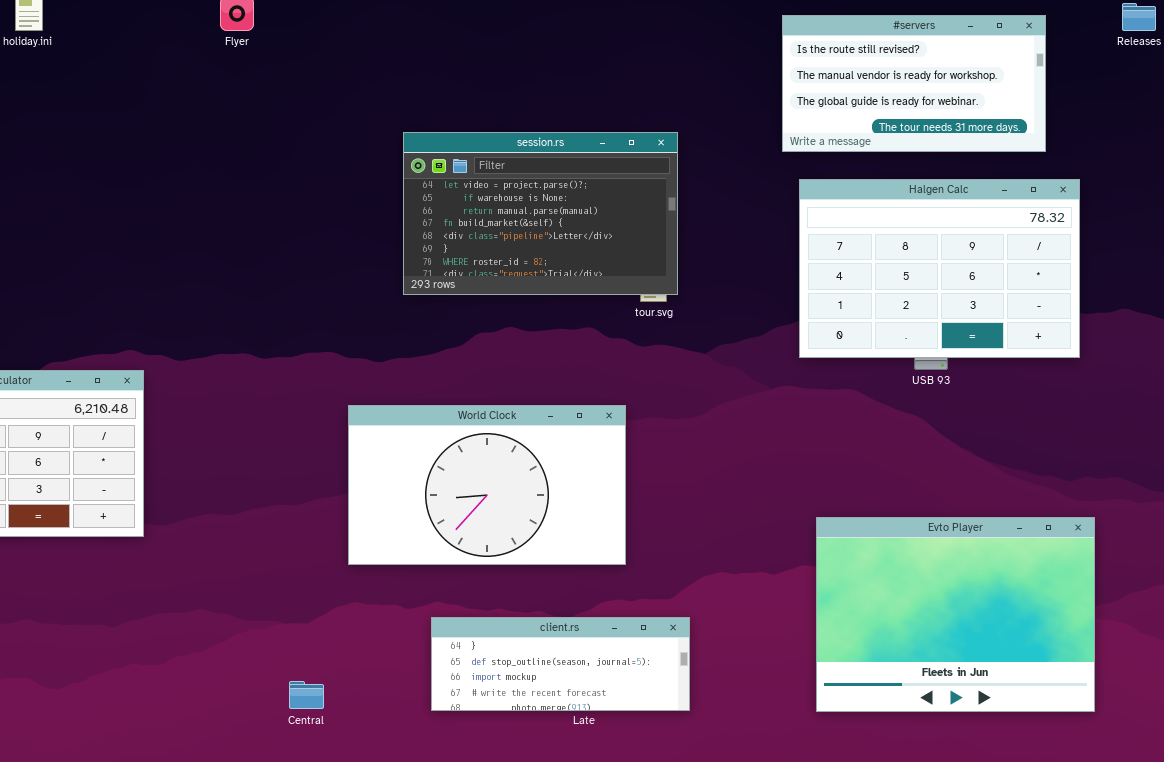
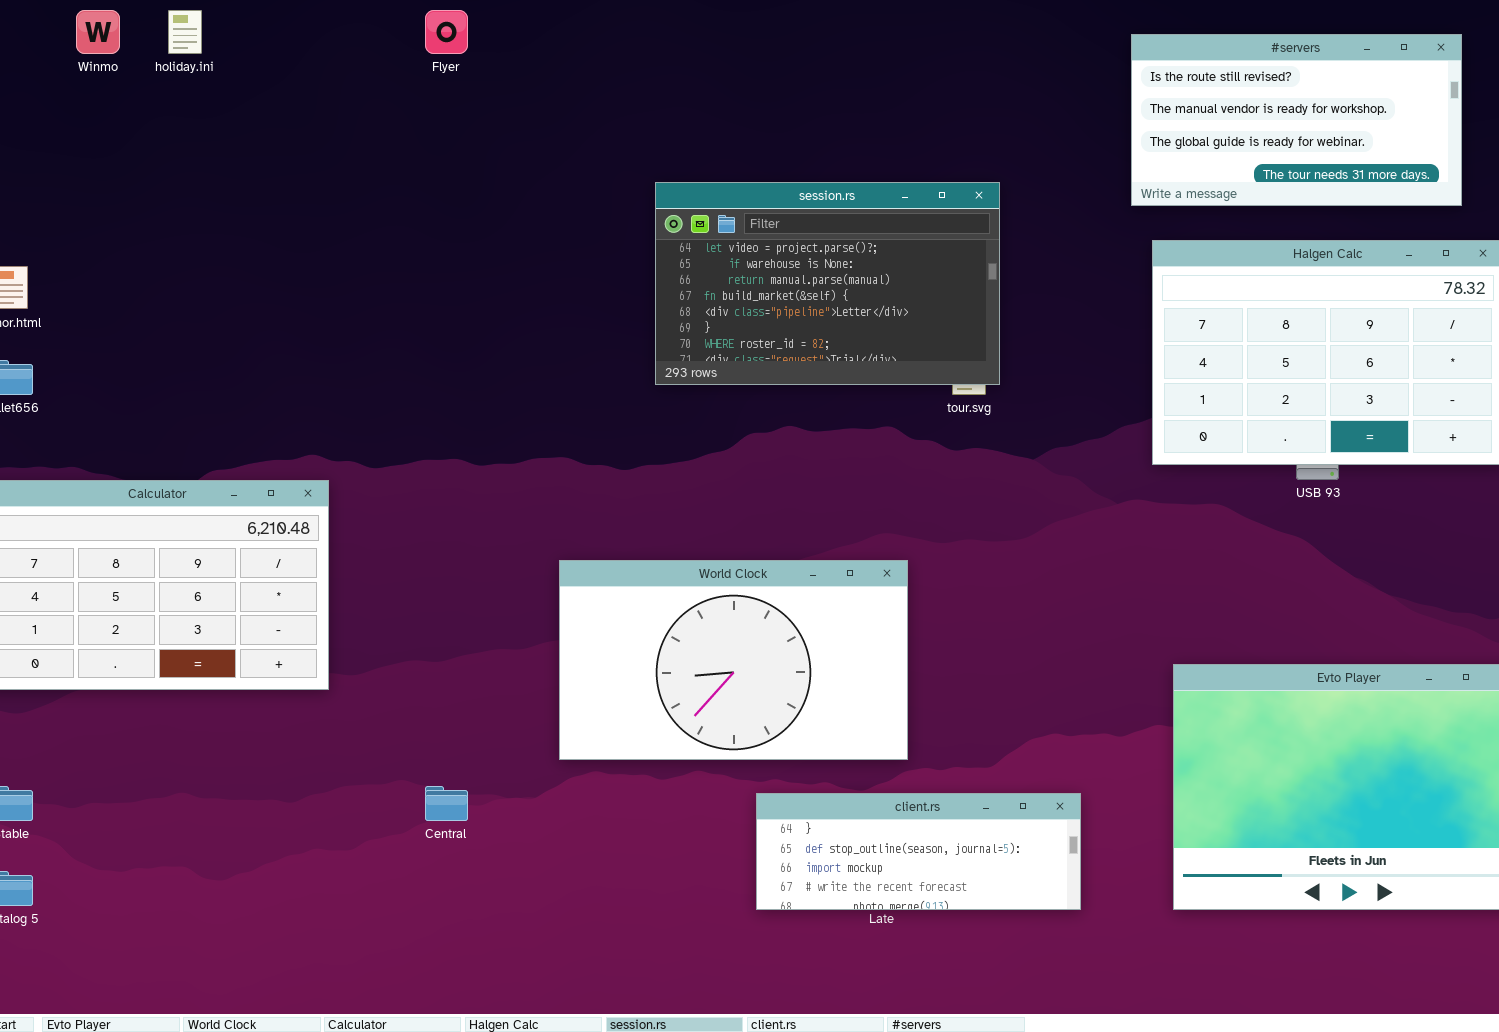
World Clock: [348,405,626,565] -> [559,560,908,760], moved
client.rs: [431,617,690,711] -> [756,793,1081,910], moved
Central: [289,681,324,709] -> [425,786,468,821], moved

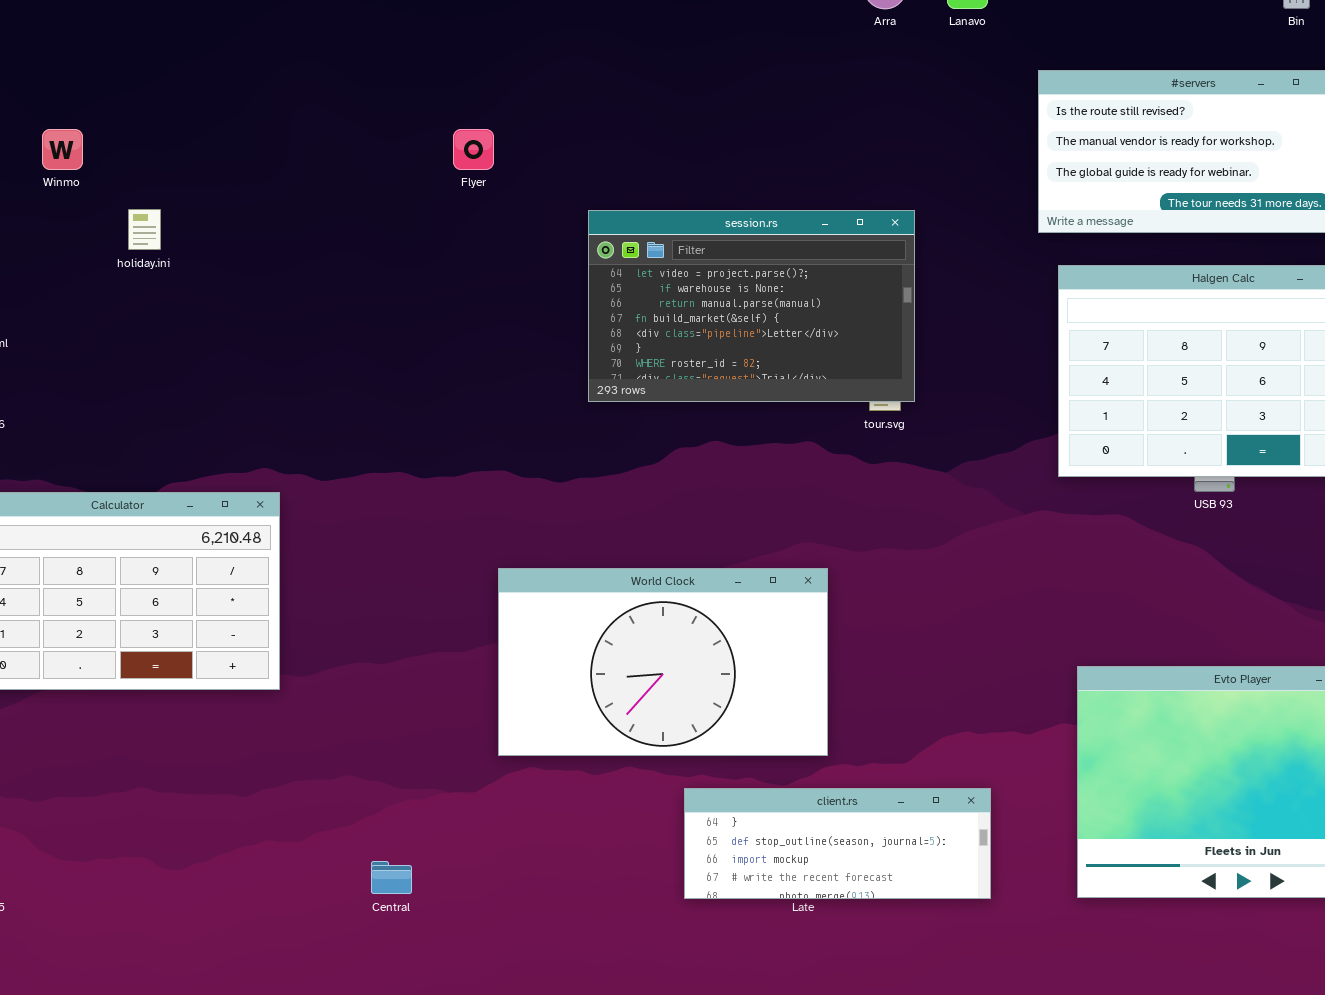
Winmo: [76,10,120,54] -> [42,129,83,170], moved
holiday.ini: [168,10,202,54] -> [128,209,161,250], moved
Flyer: [425,10,468,54] -> [453,129,494,170], moved
Central: [425,786,468,821] -> [371,861,412,894], moved

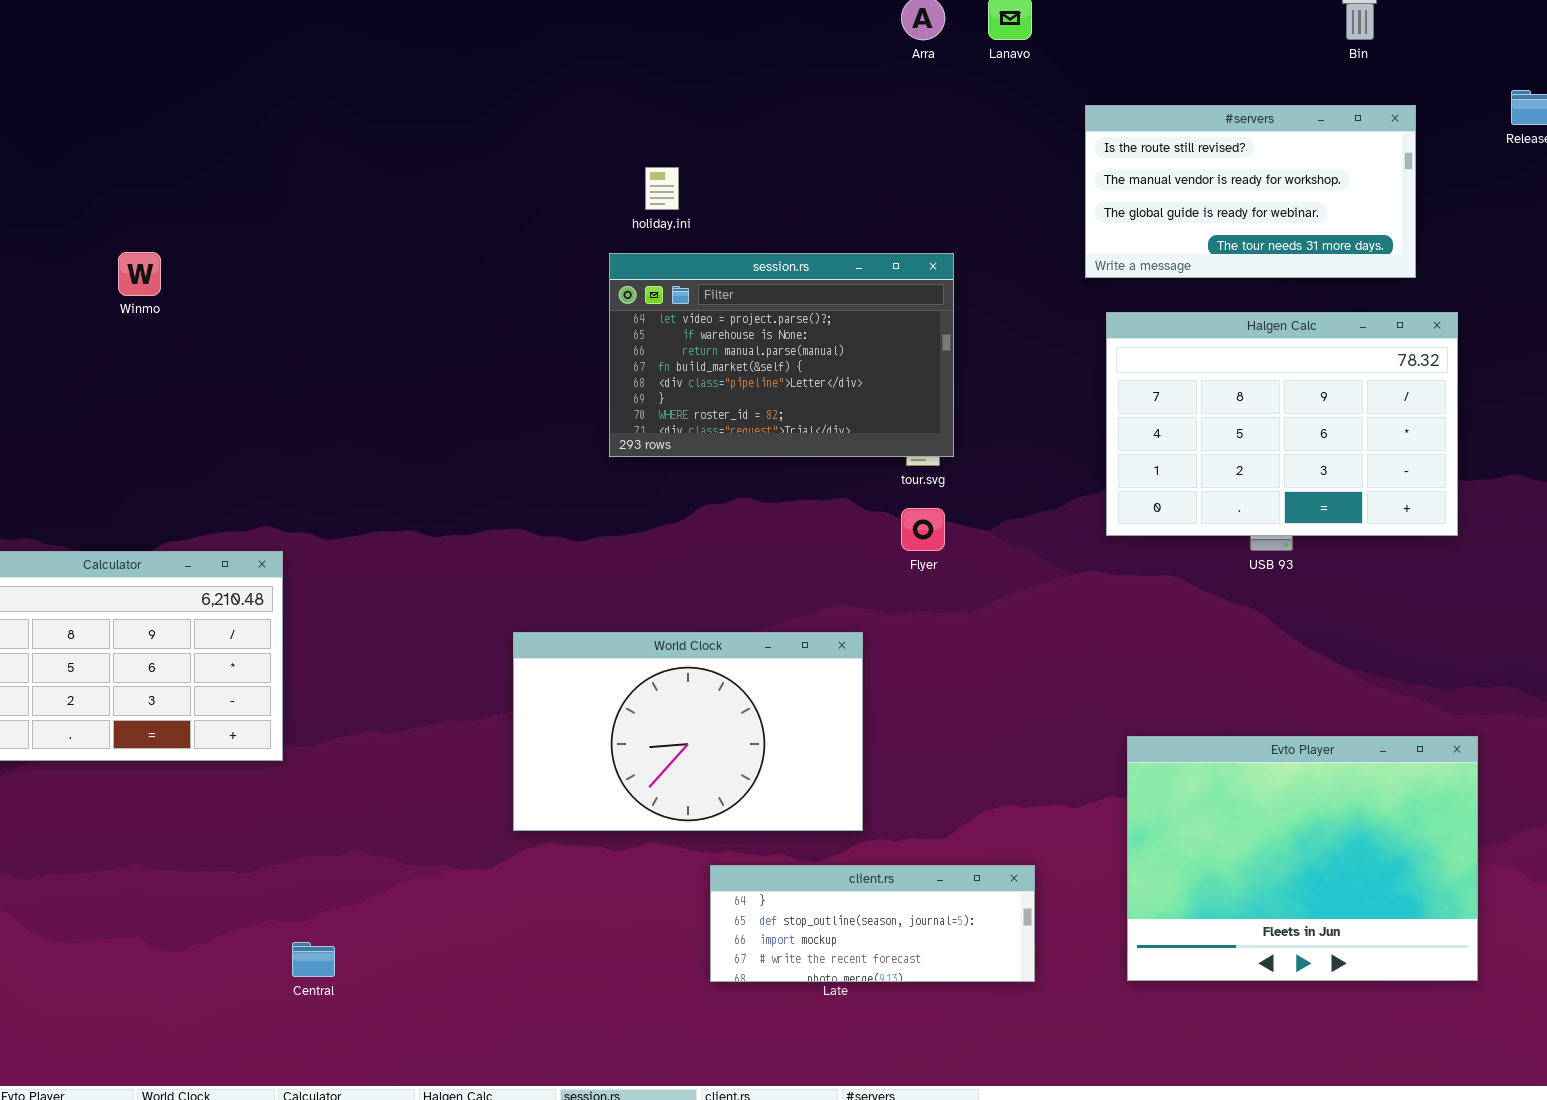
Winmo: [42,129,83,170] -> [118,252,161,296], moved
Flyer: [453,129,494,170] -> [901,508,945,551], moved
holiday.ini: [128,209,161,250] -> [645,167,679,210], moved
Central: [371,861,412,894] -> [292,942,335,977], moved

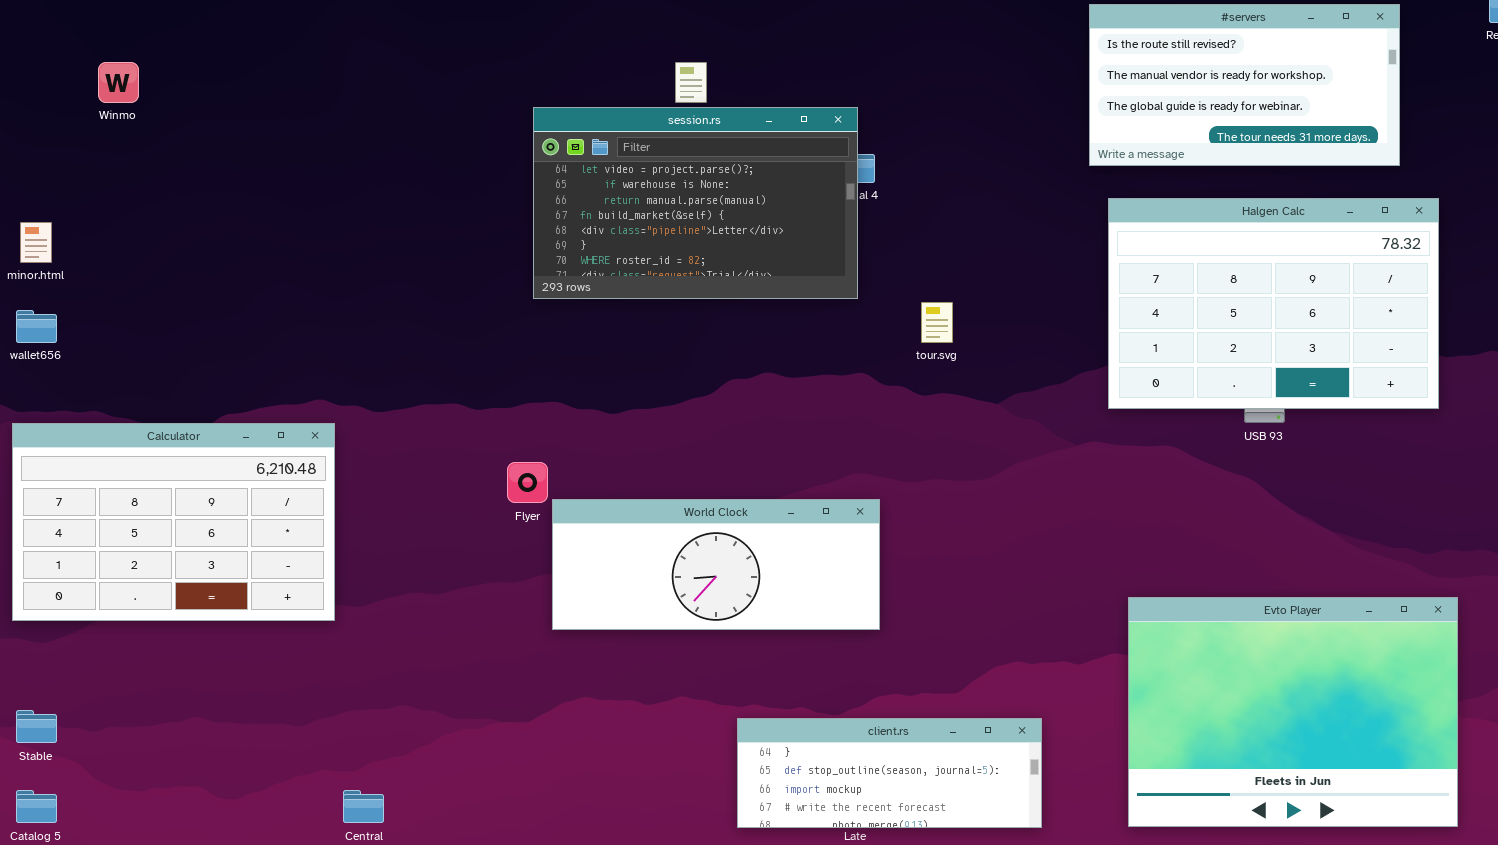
Winmo: [118,252,161,296] -> [98,62,139,103], moved
session.rs: [609,253,954,457] -> [533,107,858,299], moved
Flyer: [901,508,945,551] -> [507,462,548,503], moved
World Clock: [513,632,863,831] -> [552,499,880,630], resized

